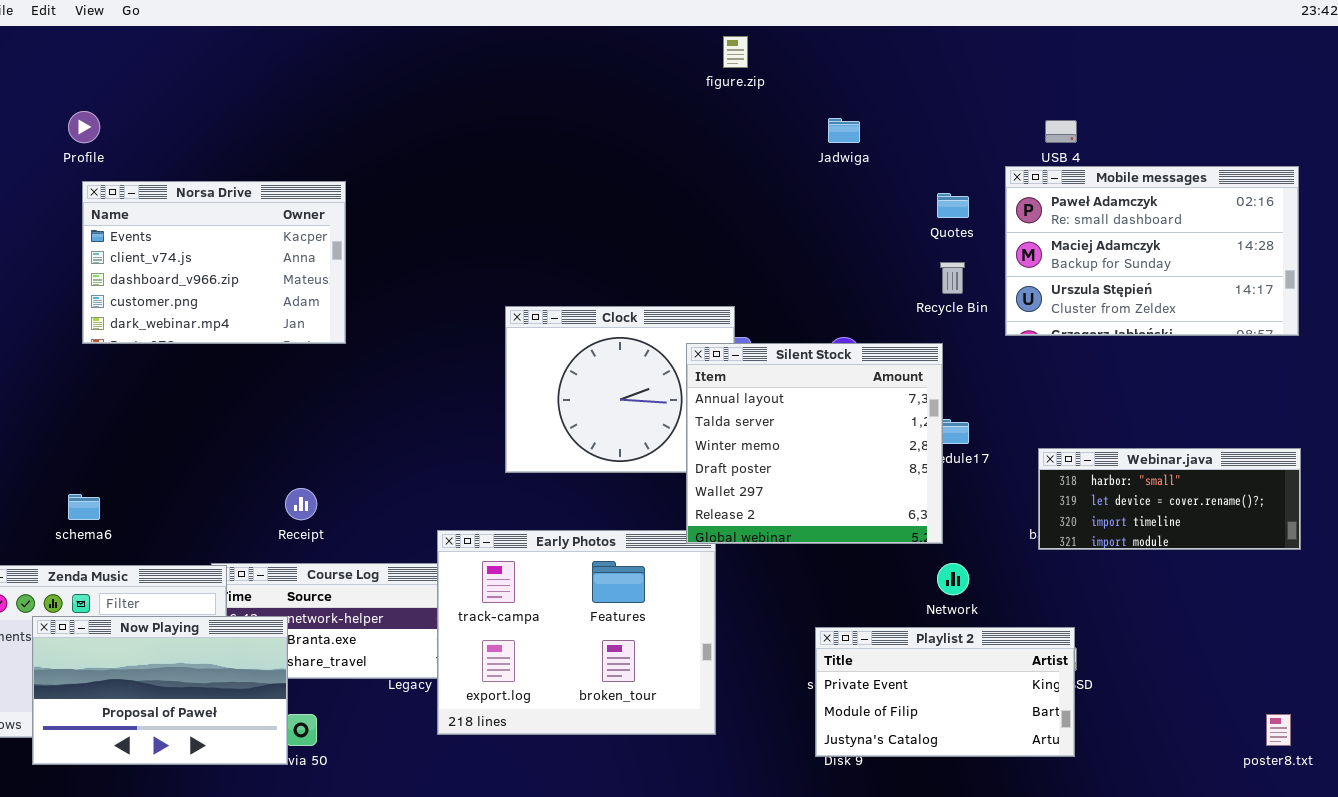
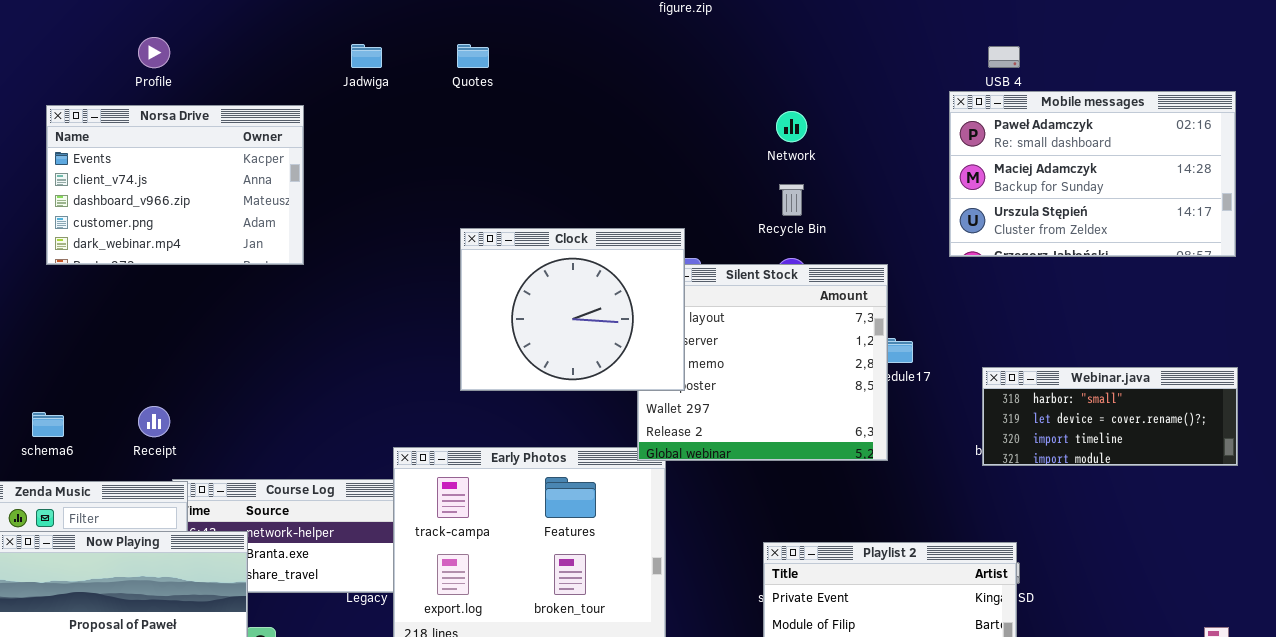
Profile: [68,111,100,143] -> [138,37,170,68], moved
Jadwiga: [828,118,860,143] -> [351,44,382,68], moved
Quotes: [937,193,969,218] -> [457,44,489,68], moved
Recycle Bin: [940,262,965,294] -> [779,184,804,216], moved
Clock: [505,306,735,473] -> [460,228,685,391], raised
Receipt: [285,488,317,520] -> [138,406,170,437], moved
Network: [937,563,969,595] -> [776,111,807,142], moved

